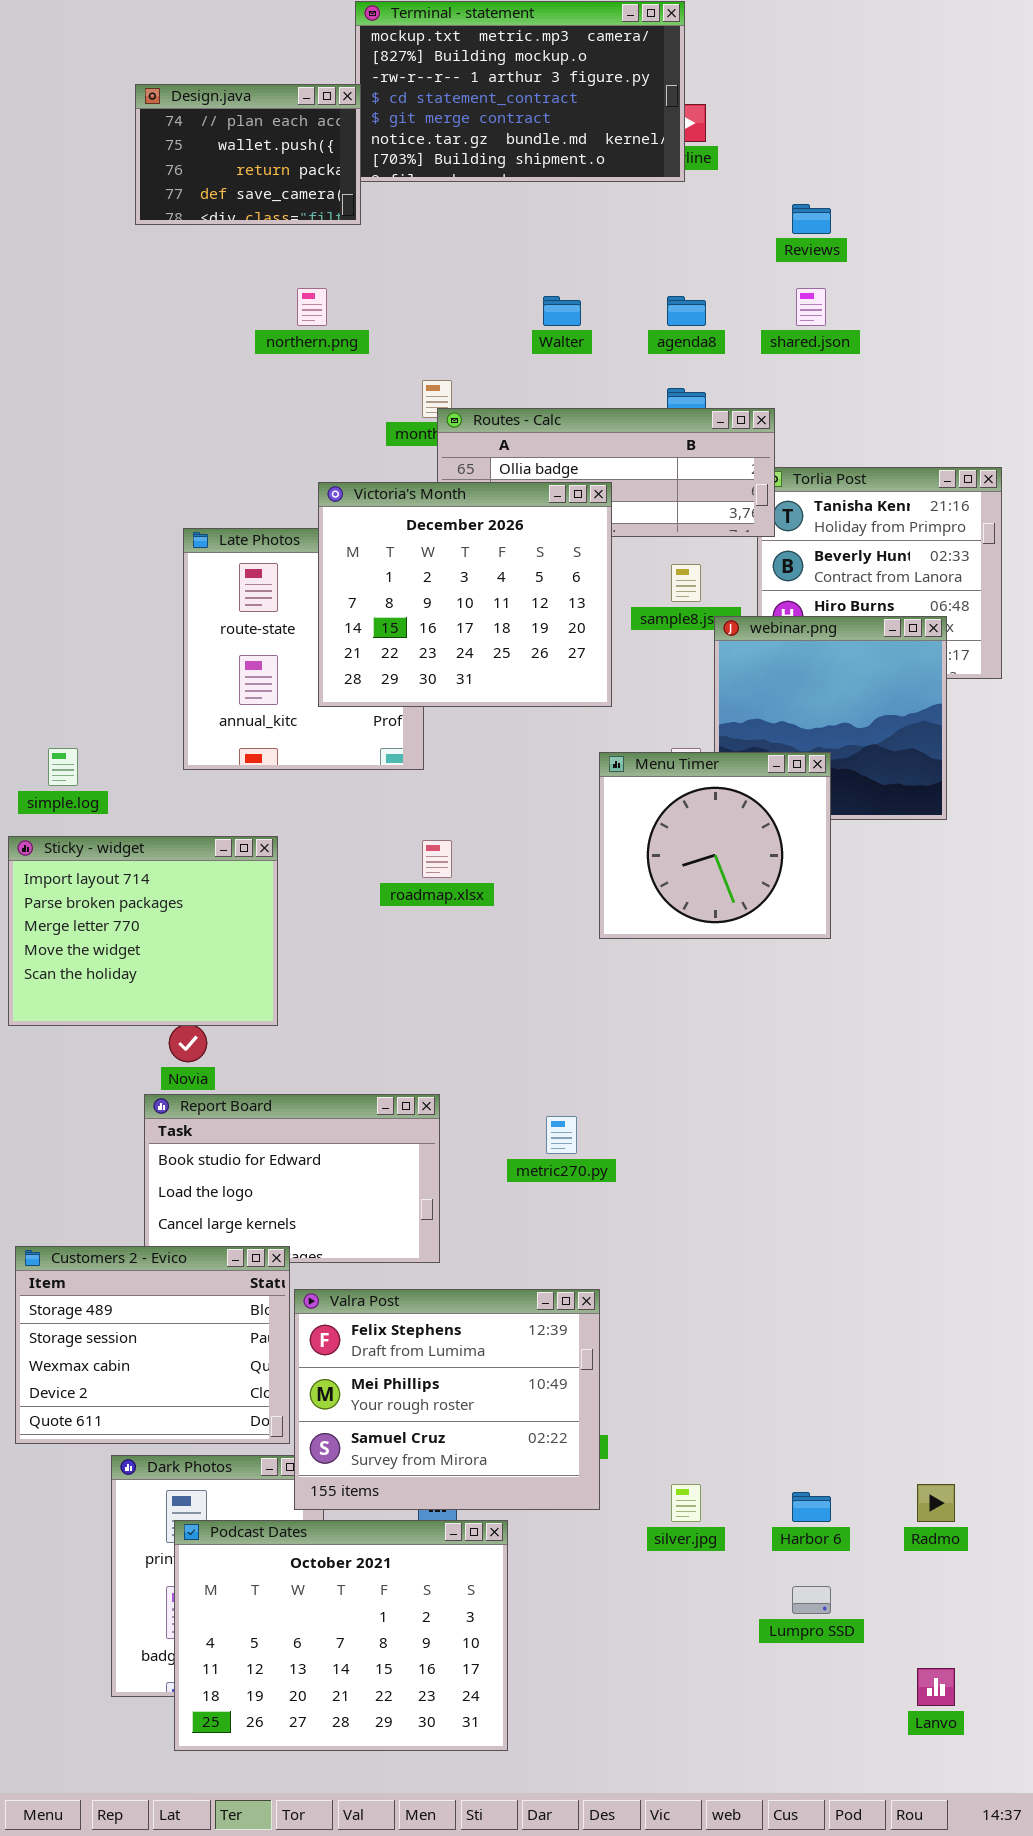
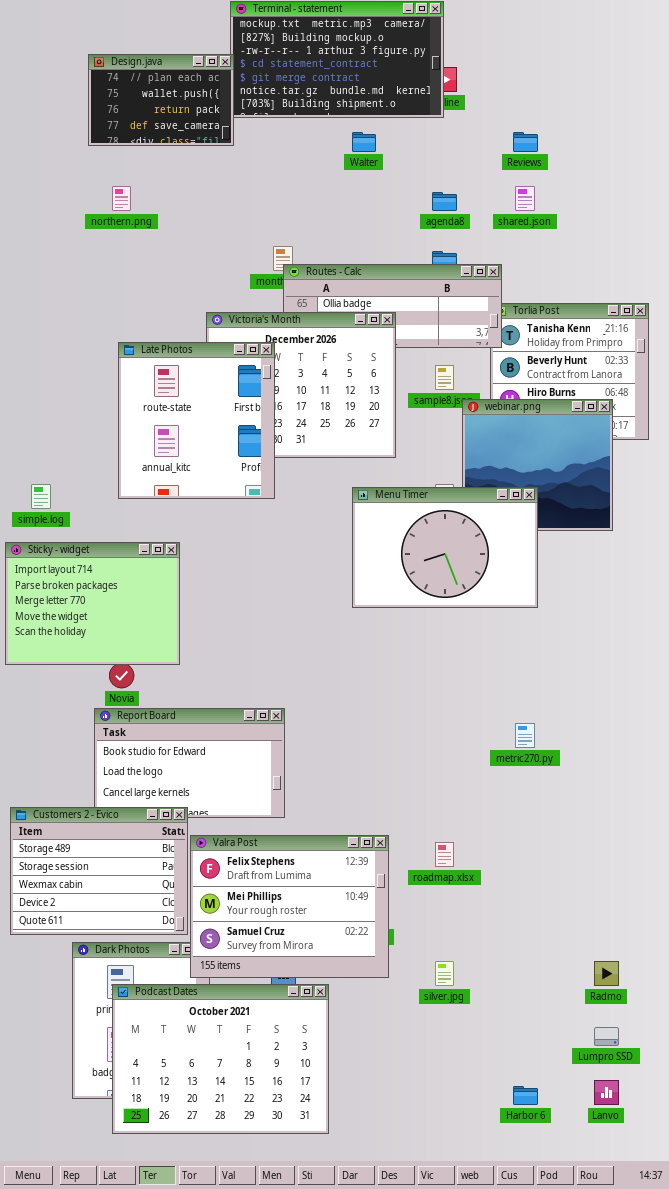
northern.png: [297,288,327,326] -> [112,186,131,211], moved
Walter: [543,296,581,326] -> [352,132,376,152], moved
Late Photos: [183,528,424,770] -> [118,342,275,499], raised
Menu Timer: [599,752,831,939] -> [352,487,538,608], resized
roadmap.xlsx: [422,840,452,878] -> [435,842,454,867], moved
metric270.py: [546,1116,577,1154] -> [515,723,535,748], moved
Harbor 6: [792,1492,831,1522] -> [513,1086,538,1105], moved
Lumpro SSD: [792,1586,831,1614] -> [594,1027,619,1046], moved

